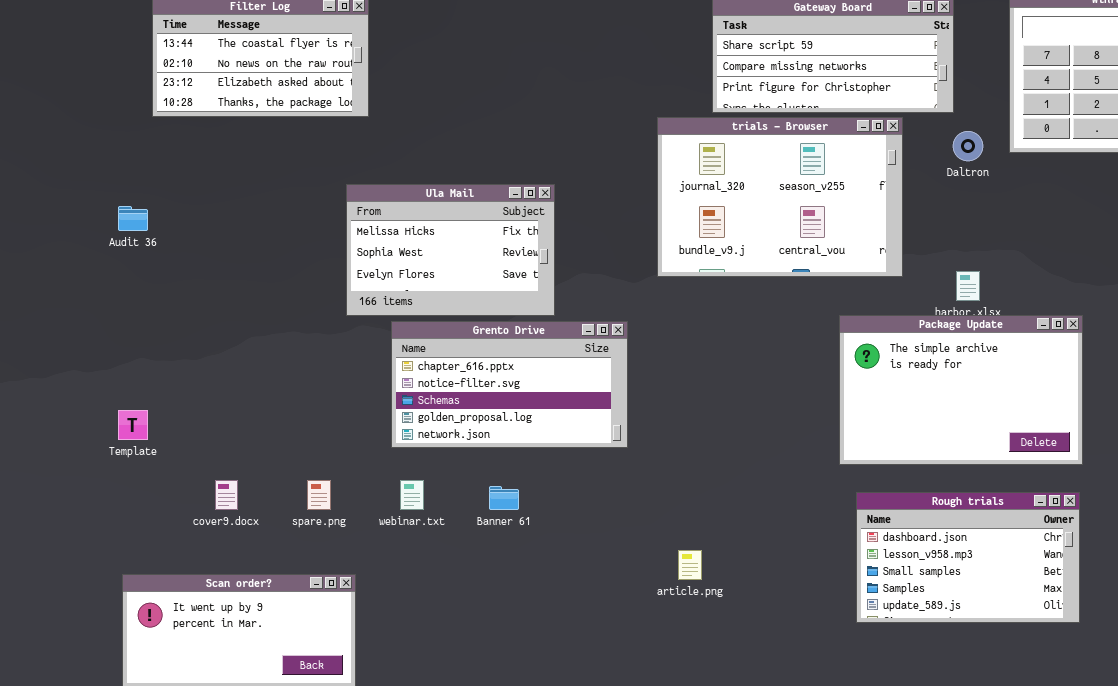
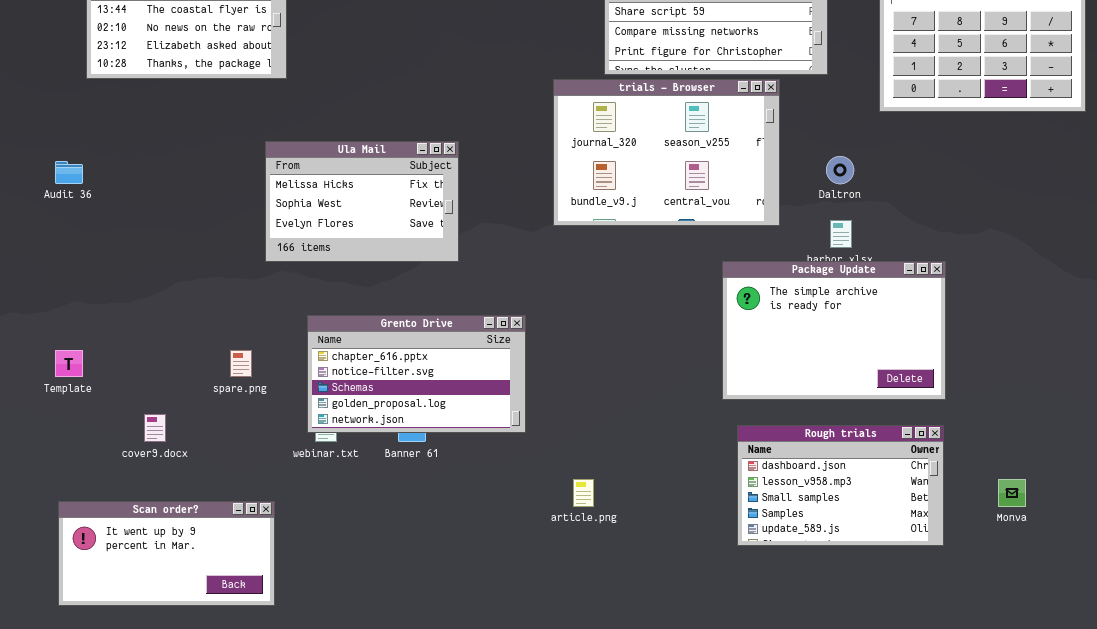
Daltron: [953,131,983,161] -> [826,156,854,184], moved
Grento Drive: [391,321,628,448] -> [307,315,526,433], moved
spare.png: [307,480,331,510] -> [230,350,252,377], moved

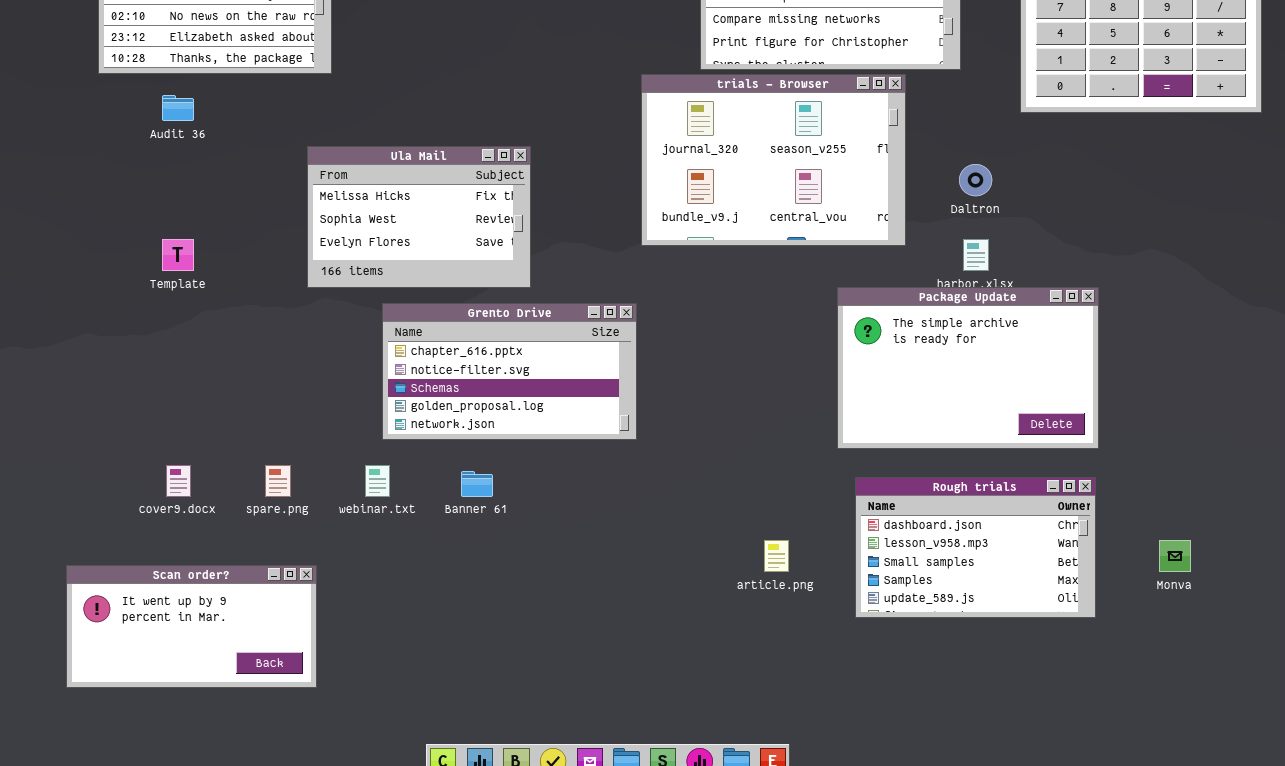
Audit 36: [55,161,83,184] -> [162,95,194,121], moved
Grento Drive: [307,315,526,433] -> [382,303,637,440], moved
Template: [55,350,83,377] -> [162,239,194,271], moved
spare.png: [230,350,252,377] -> [265,465,291,497], moved
article.png: [573,479,594,507] -> [764,540,789,572], moved

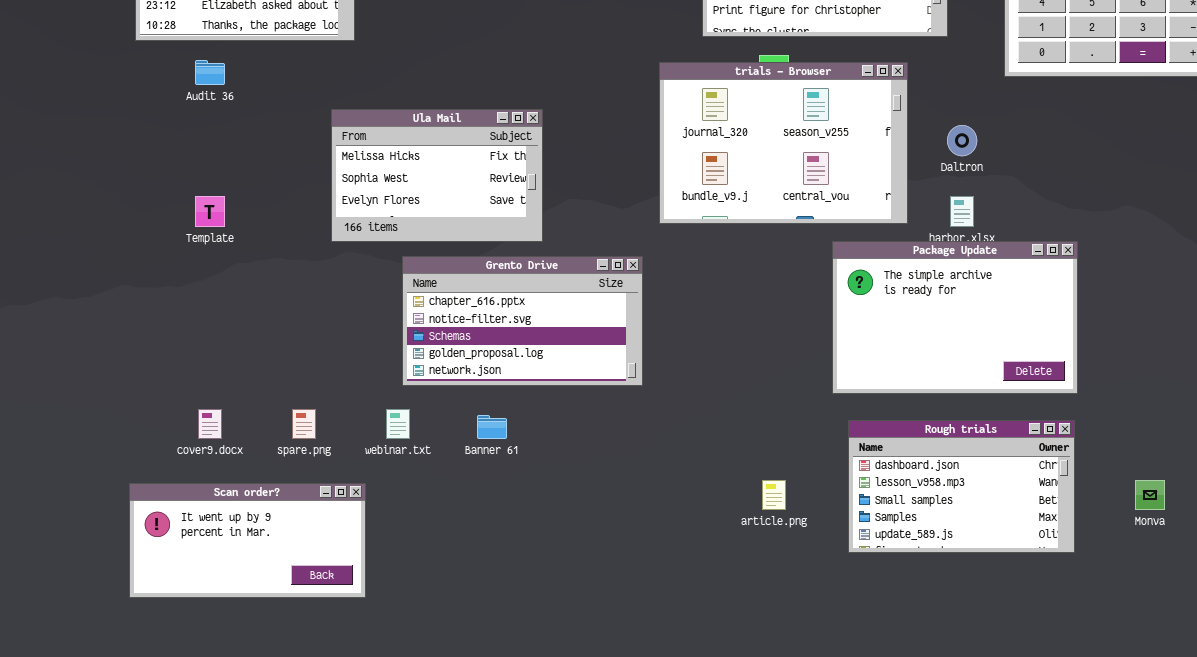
trials - Browser: [641,74,906,246] -> [659,62,908,224], moved
Scan order?: [66,565,317,688] -> [129,483,366,598], moved

